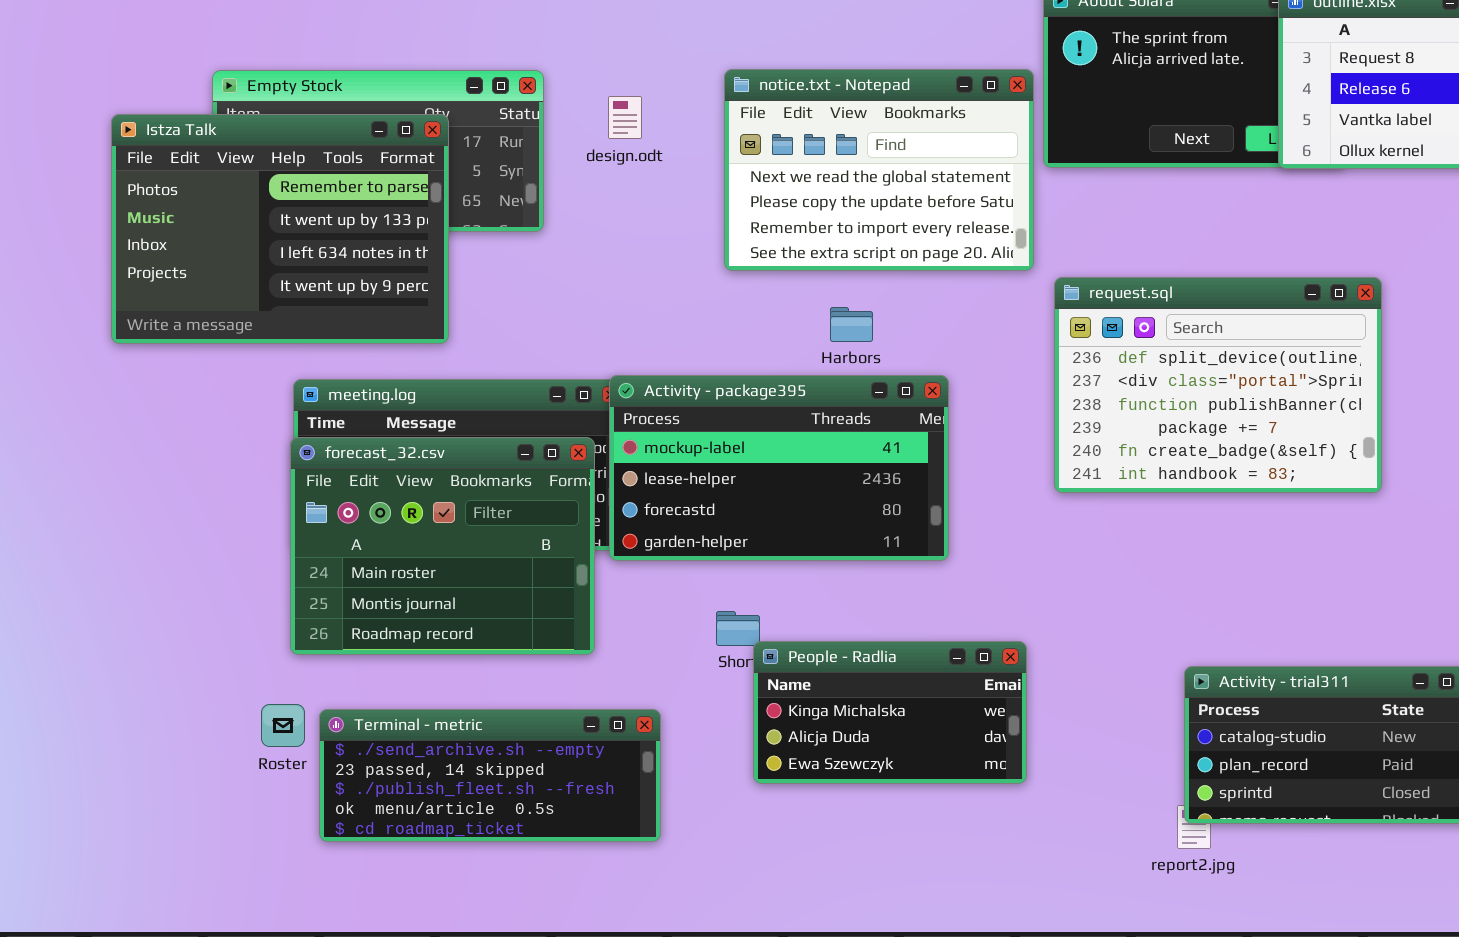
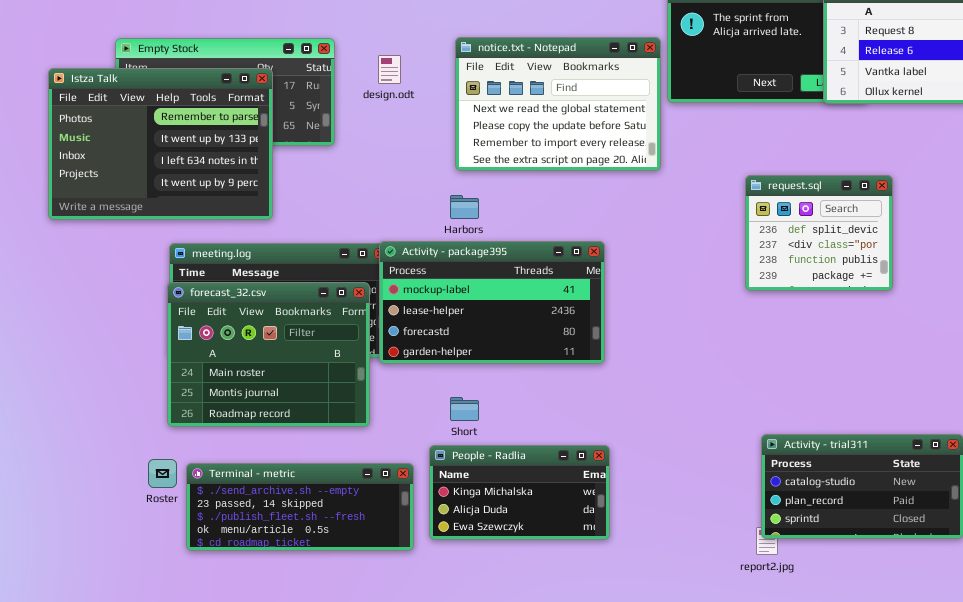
request.sql: [1054,277,1382,493] -> [745,175,893,291], resized
Harbors: [830,307,873,342] -> [450,195,479,219], moved
People - Radlia: [753,641,1027,784] -> [429,445,610,540], moved

